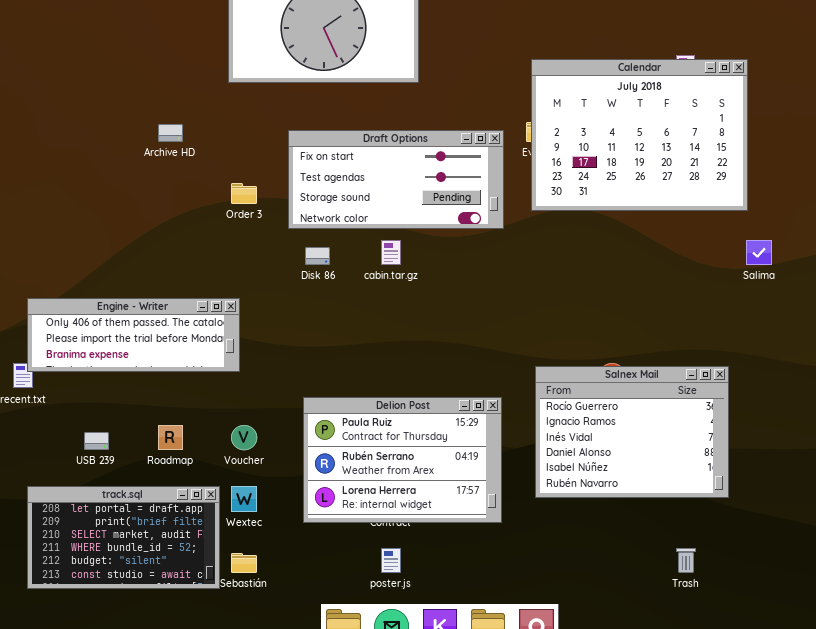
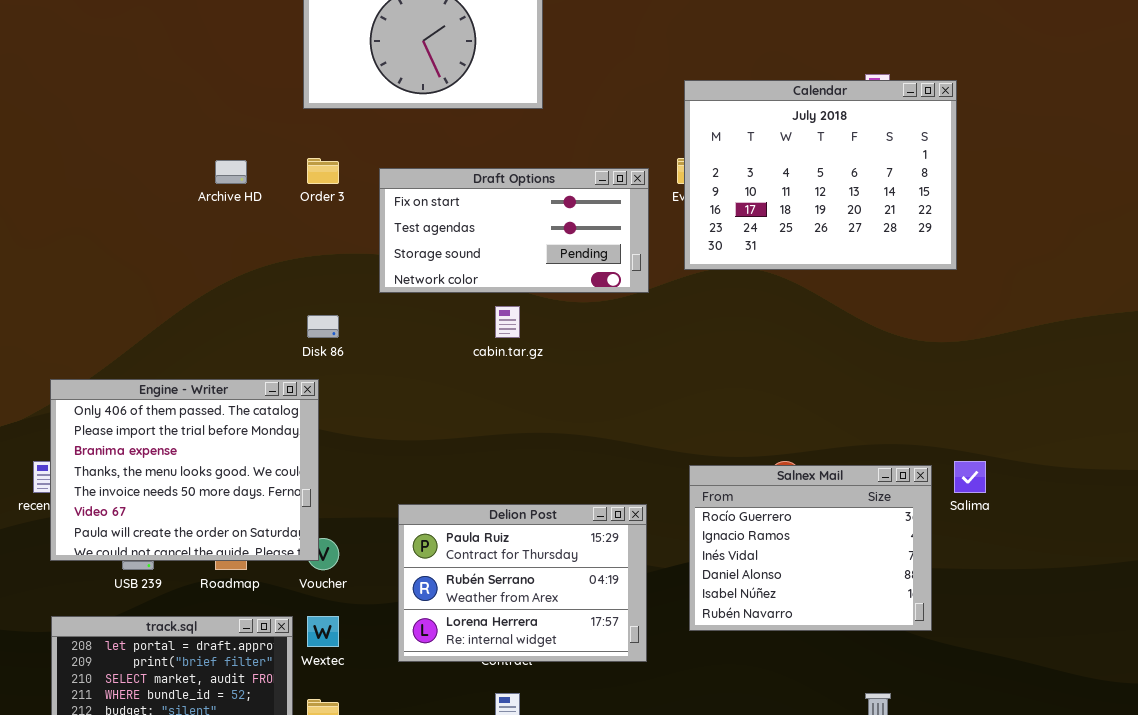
Order 3: [231,183,257,204] -> [307,158,339,184], moved
Salima: [746,240,772,265] -> [954,461,986,493], moved
Disk 86: [305,247,330,265] -> [307,315,339,338], moved
Engine - Writer: [27,298,240,372] -> [50,379,319,561], resized

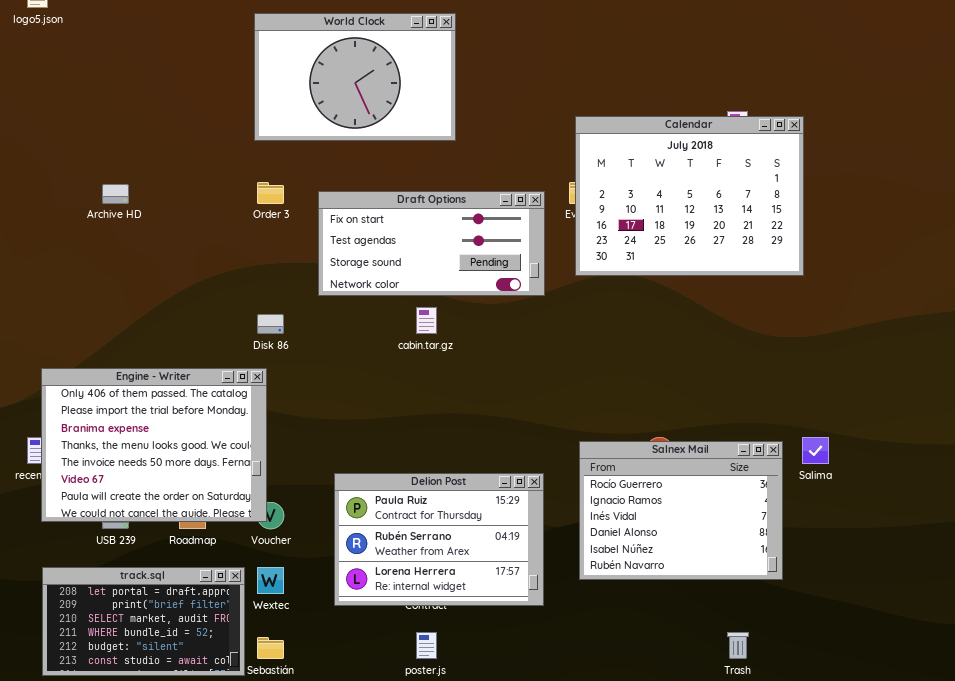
Archive HD: [215,160,247,184] -> [102,184,129,204], moved

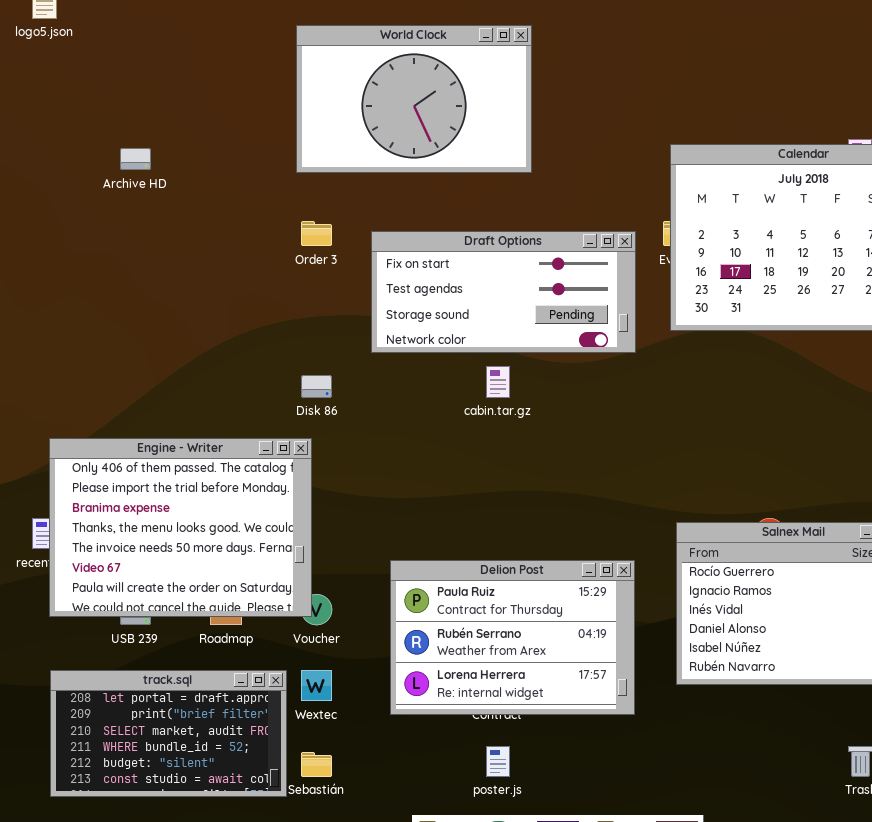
Archive HD: [102,184,129,204] -> [120,148,151,170], moved

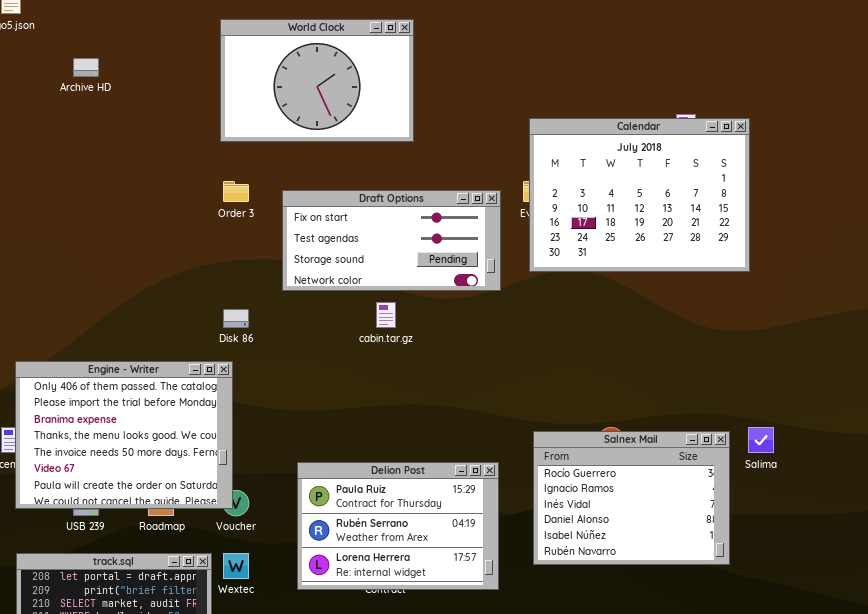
Archive HD: [120,148,151,170] -> [73,58,99,77], moved

